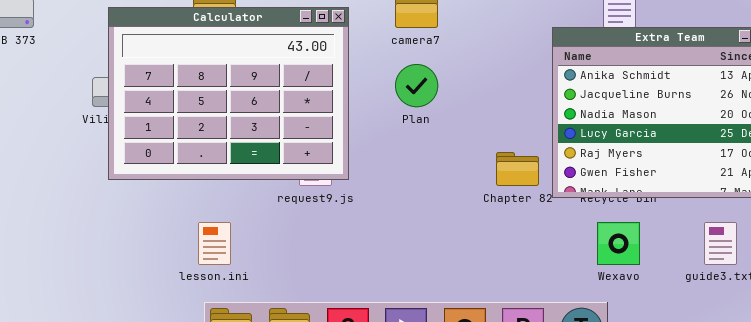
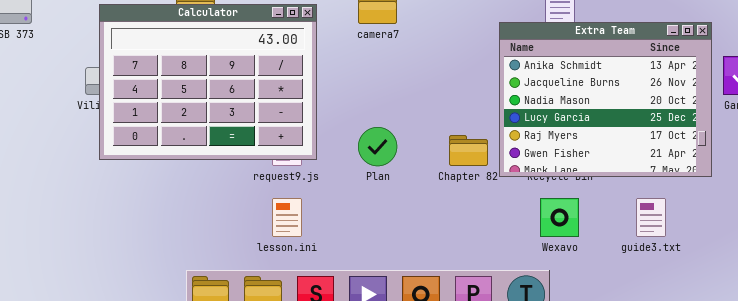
Plan: [395,64,438,107] -> [358,127,397,166], moved
lesson.ini: [198,222,231,265] -> [272,198,302,237], moved

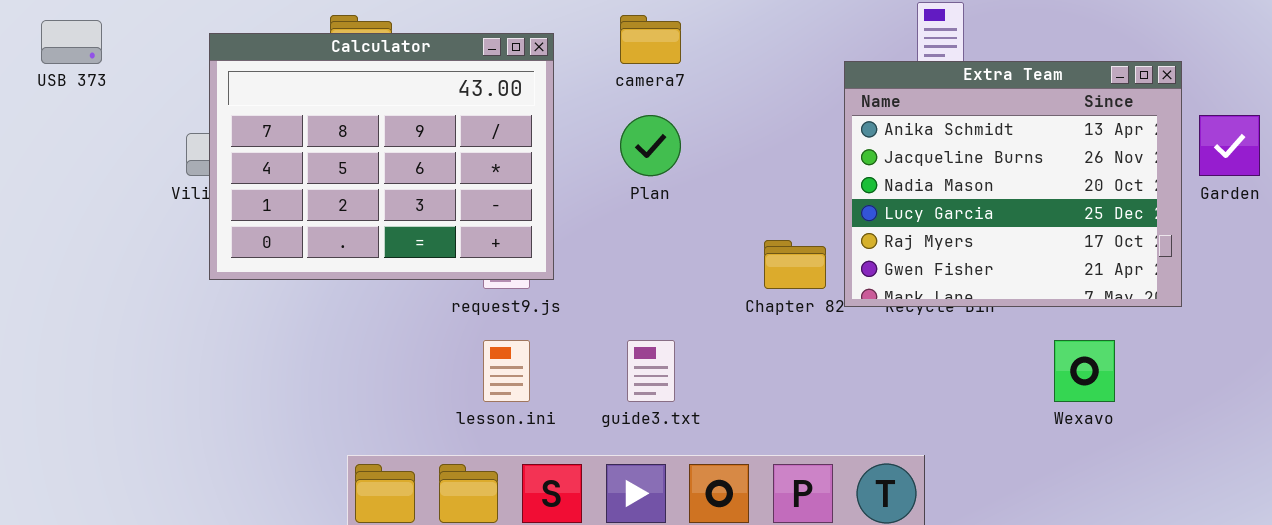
Plan: [358,127,397,166] -> [620,115,681,176], moved
Wexavo: [540,198,579,237] -> [1054,340,1115,402], moved
guide3.txt: [636,198,666,237] -> [627,340,675,402], moved

